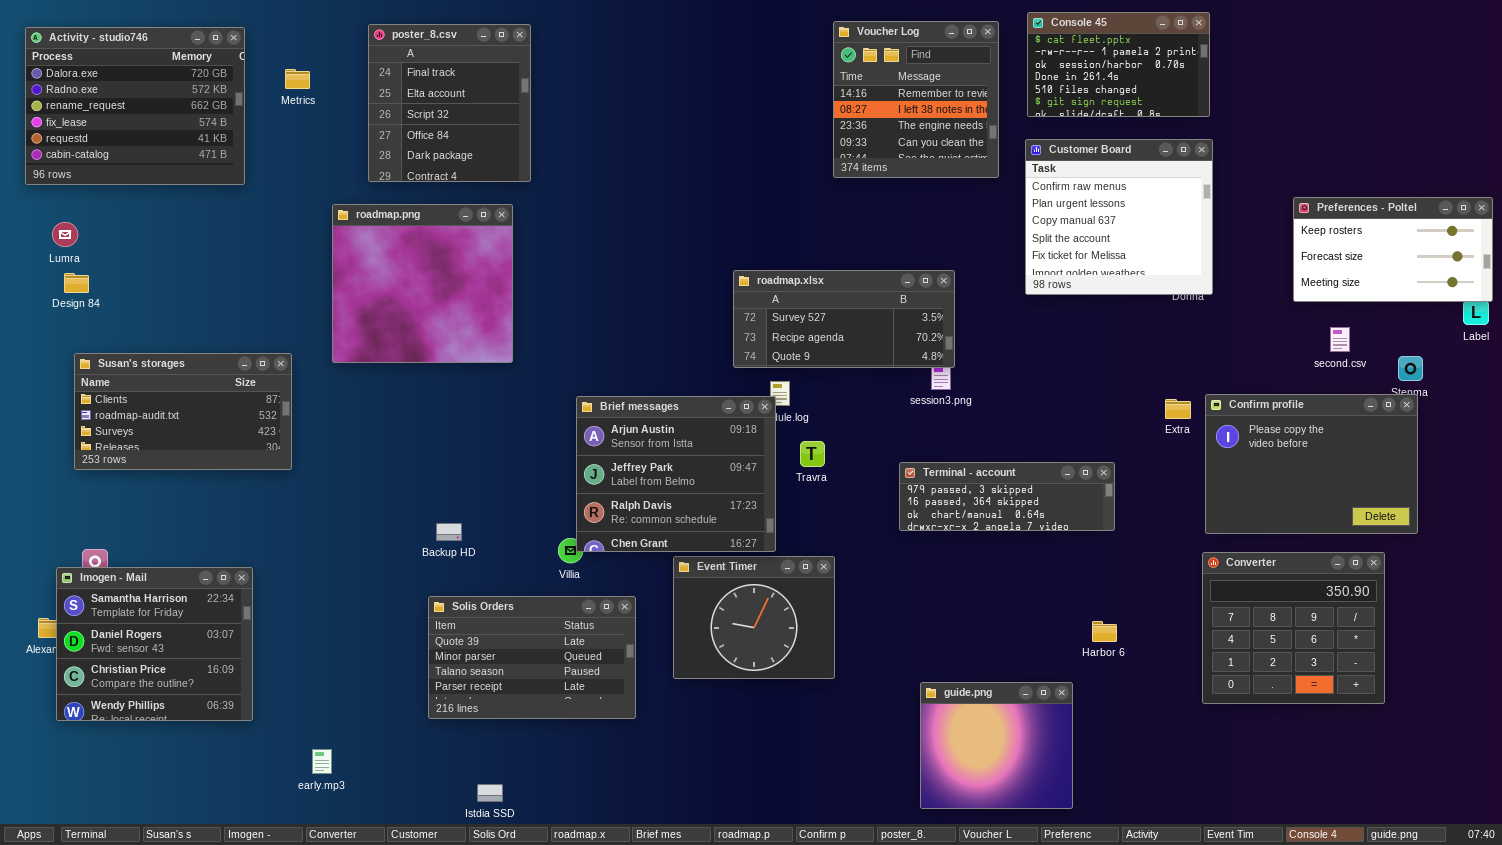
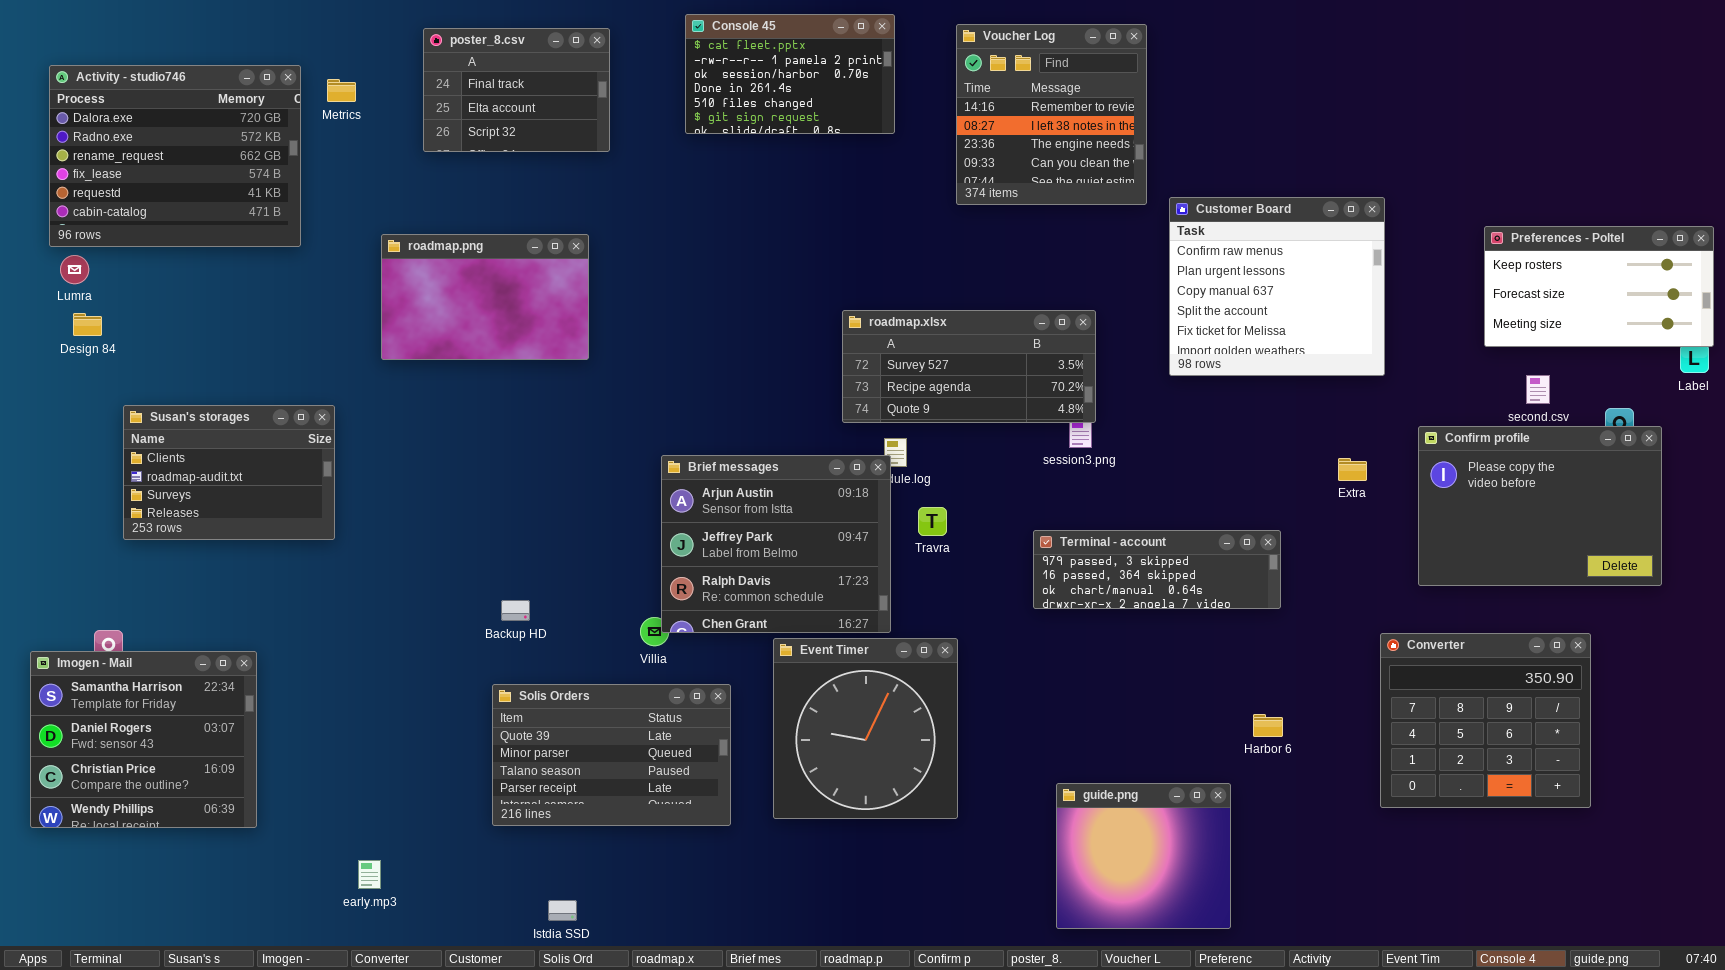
Console 45: [1027,12,1210,117] -> [685,14,895,134], moved
poster_8.csv: [368,24,531,182] -> [423,28,610,152], resized
Activity - studio746: [25,27,245,185] -> [49,65,301,247], moved
Customer Board: [1025,139,1213,295] -> [1169,197,1385,376], moved
roadmap.png: [332,204,513,363] -> [381,234,589,360], resized
Susan's storages: [74,353,292,470] -> [123,405,335,540], resized
Confirm profile: [1205,394,1418,534] -> [1418,426,1662,586], moved
Event Timer: [673,556,835,679] -> [773,638,958,819], resized
Imogen - Mail: [56,567,253,721] -> [30,651,257,828], moved

